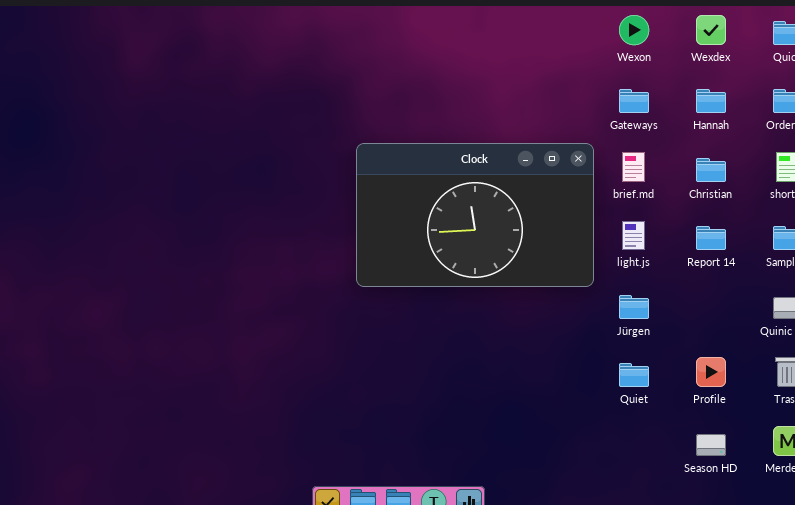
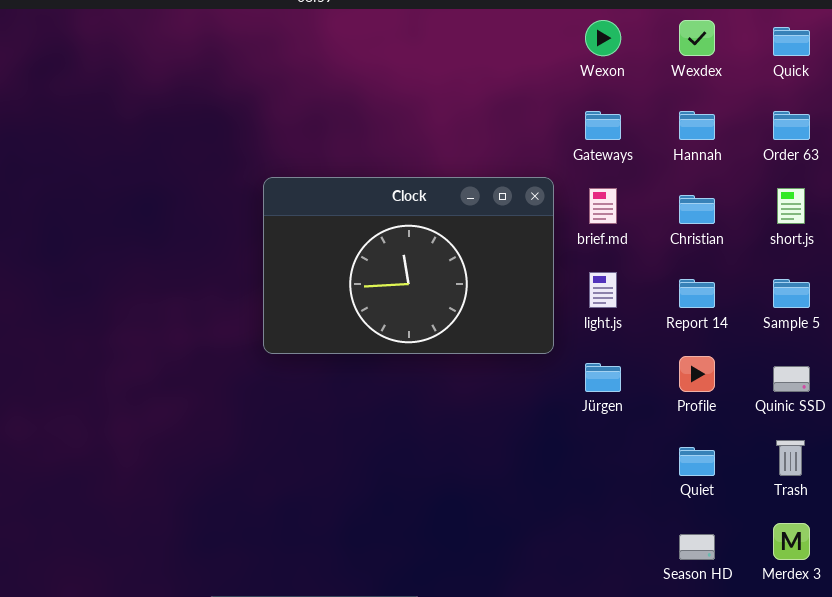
Profile: [696,357,726,387] -> [679,356,715,392], moved
Quiet: [619,363,649,387] -> [679,447,715,476], moved

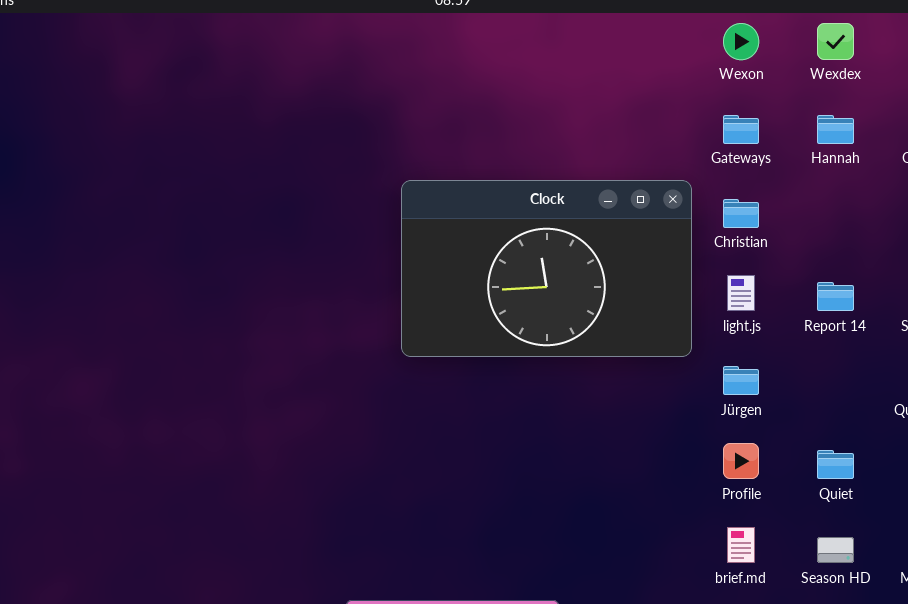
brief.md: [589,188,617,224] -> [727,527,755,563], moved
Christian: [679,195,715,224] -> [723,199,759,228], moved
Profile: [679,356,715,392] -> [723,443,759,479], moved

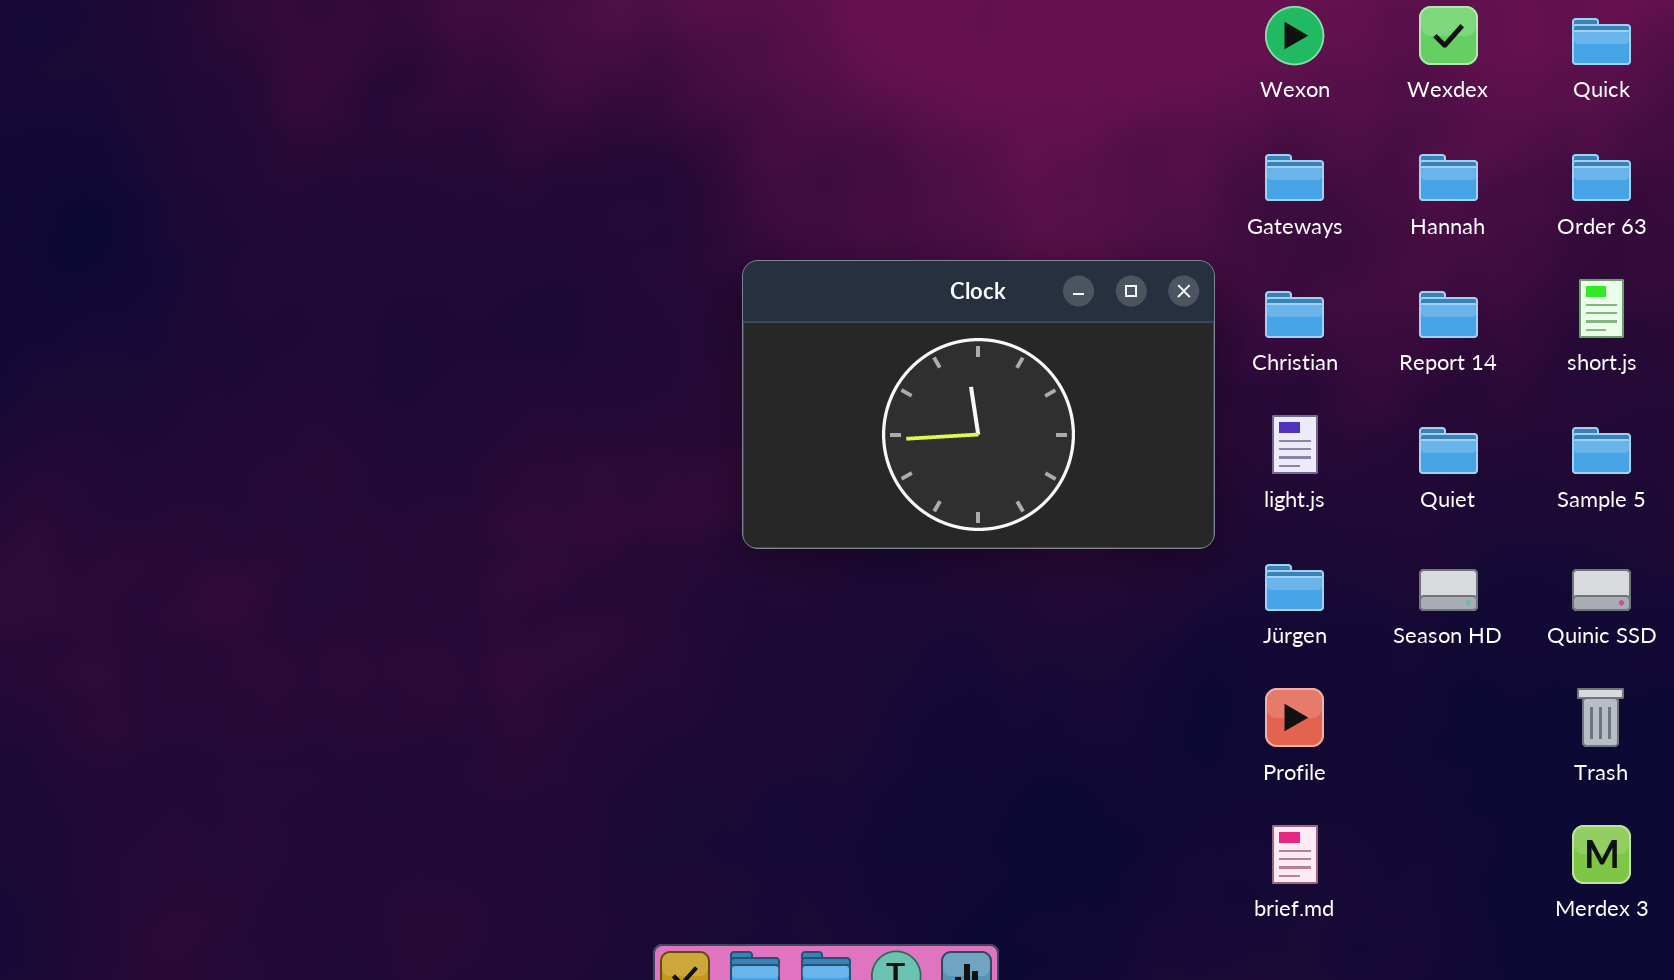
Report 14: [817,282,854,311] -> [1419,291,1478,338], moved
Quiet: [817,450,854,479] -> [1419,427,1478,474], moved
Season HD: [817,537,854,563] -> [1419,569,1478,611], moved

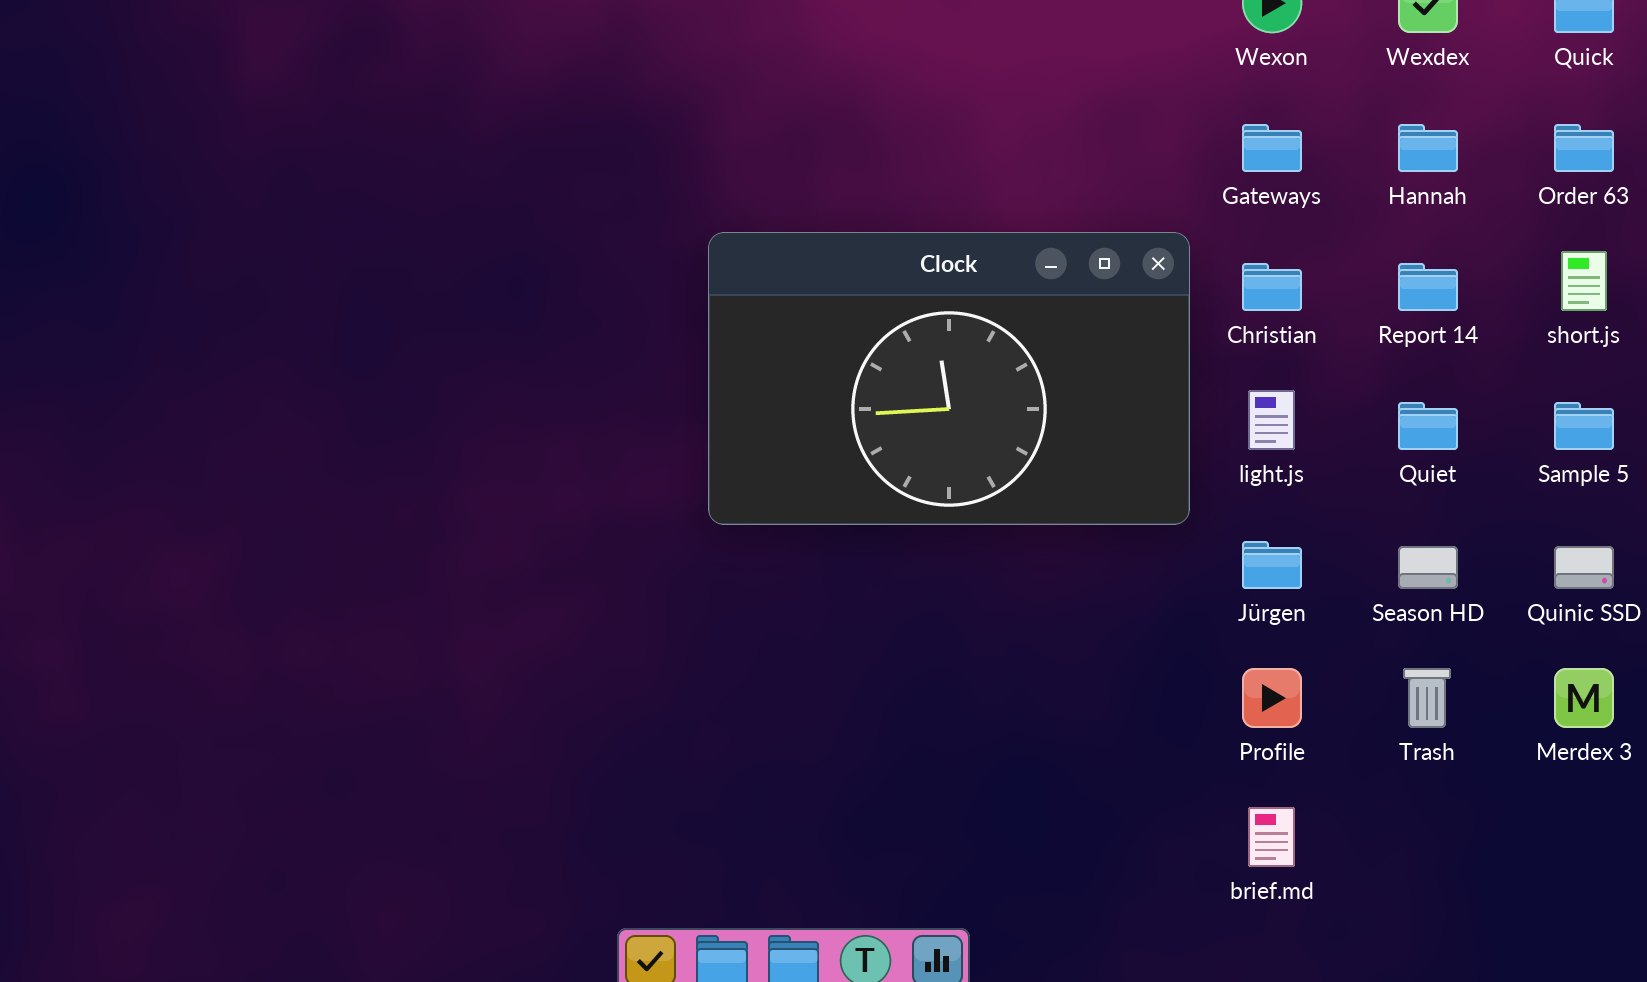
Trash: [1577,688,1624,747] -> [1403,668,1451,728], moved
Merdex 3: [1572,825,1631,884] -> [1554,668,1614,728], moved

